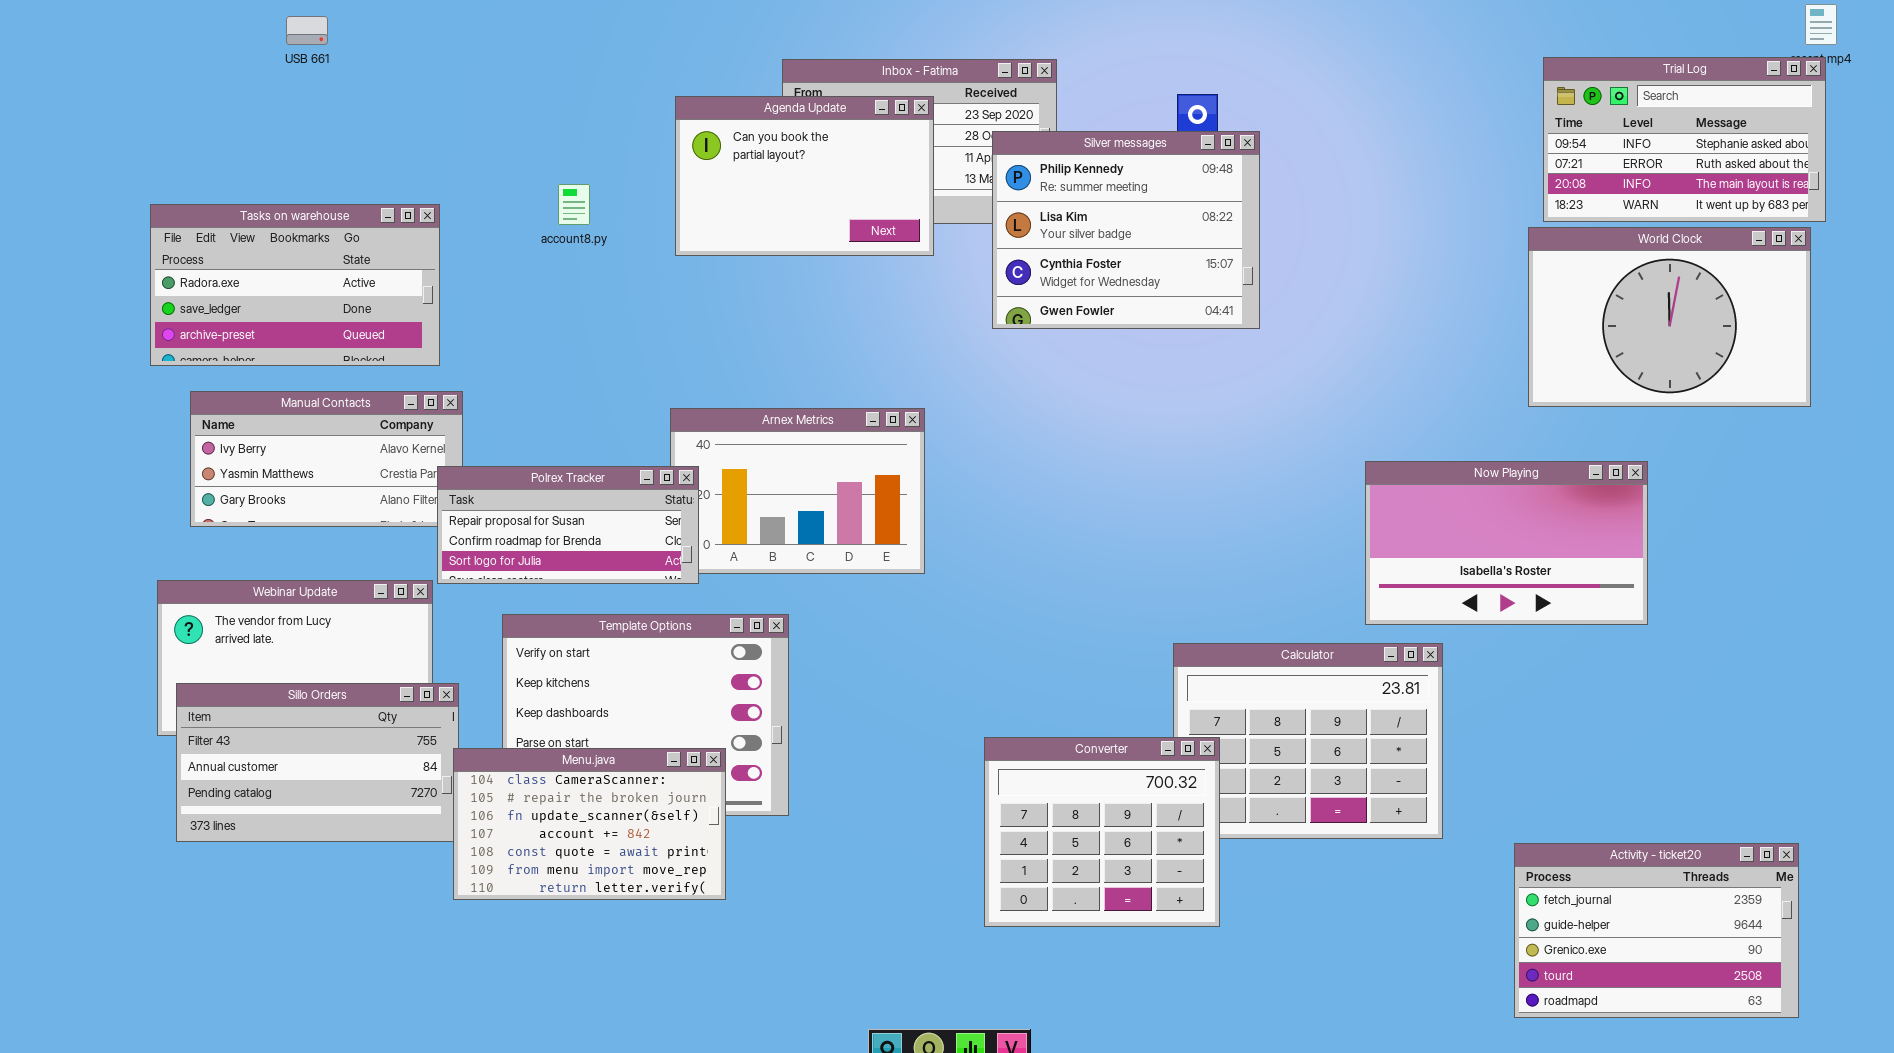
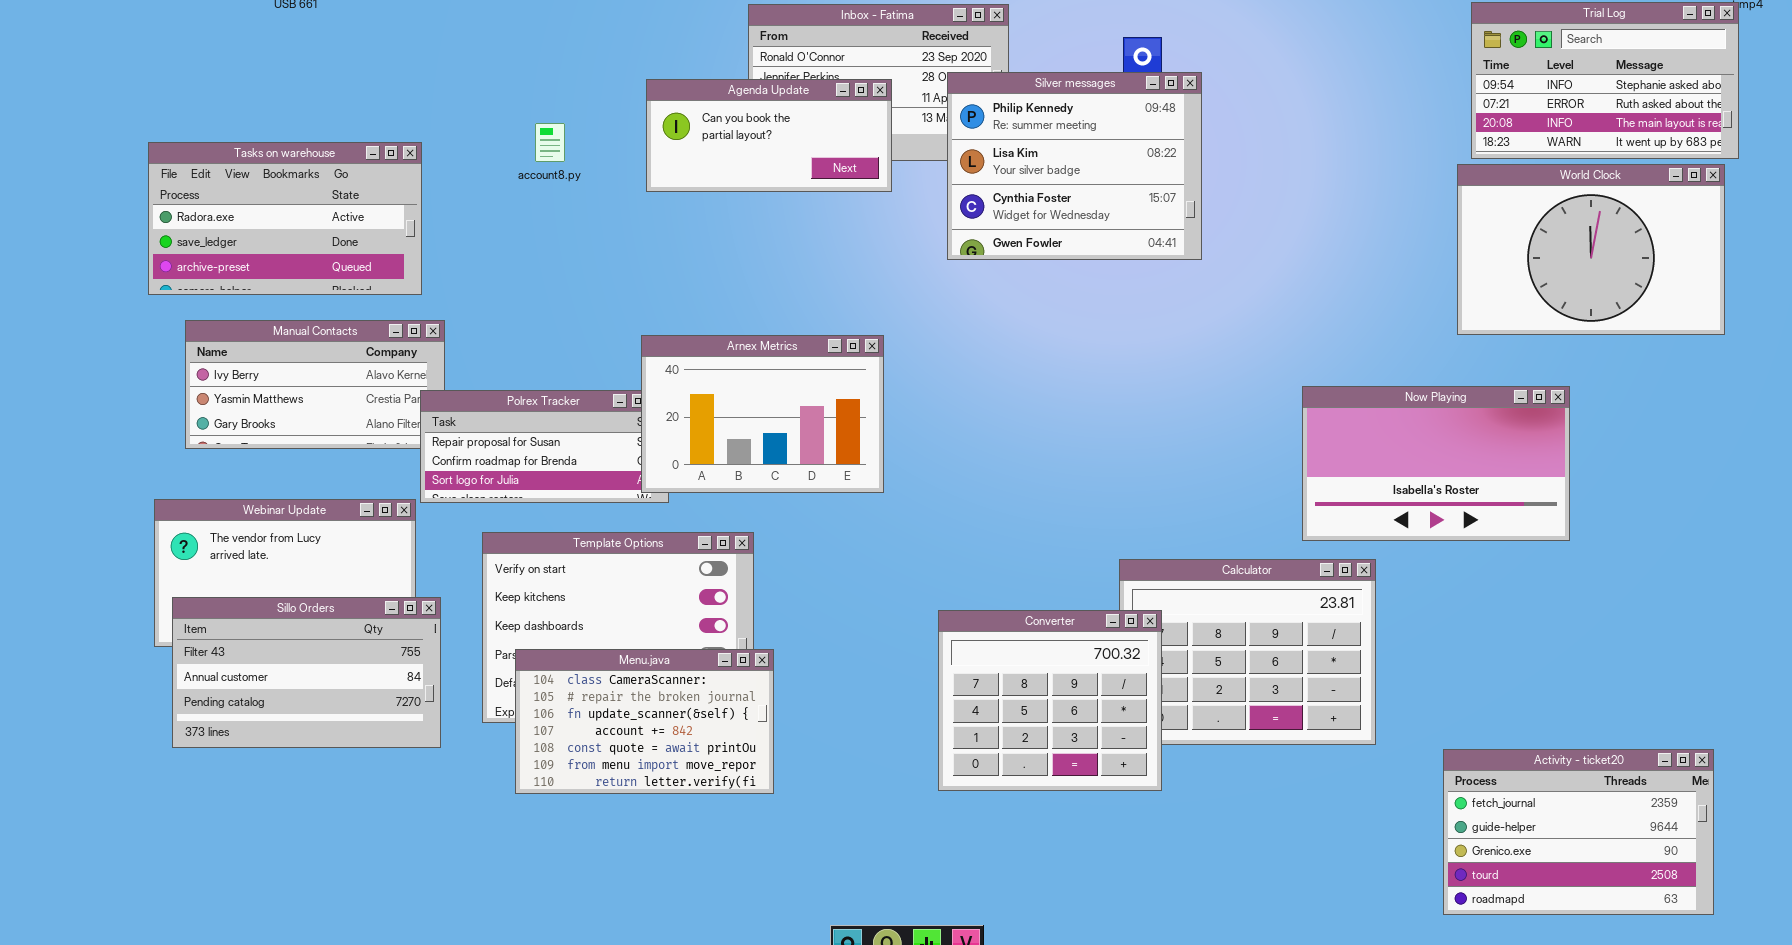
Agenda Update: [675,96,934,256] -> [646,79,892,192], resized
Arnex Metrics: [670,408,925,574] -> [641,335,884,493], raised
Converter: [984,737,1220,927] -> [938,610,1162,791], moved
Menu.java: [453,748,726,900] -> [515,649,774,794], moved

